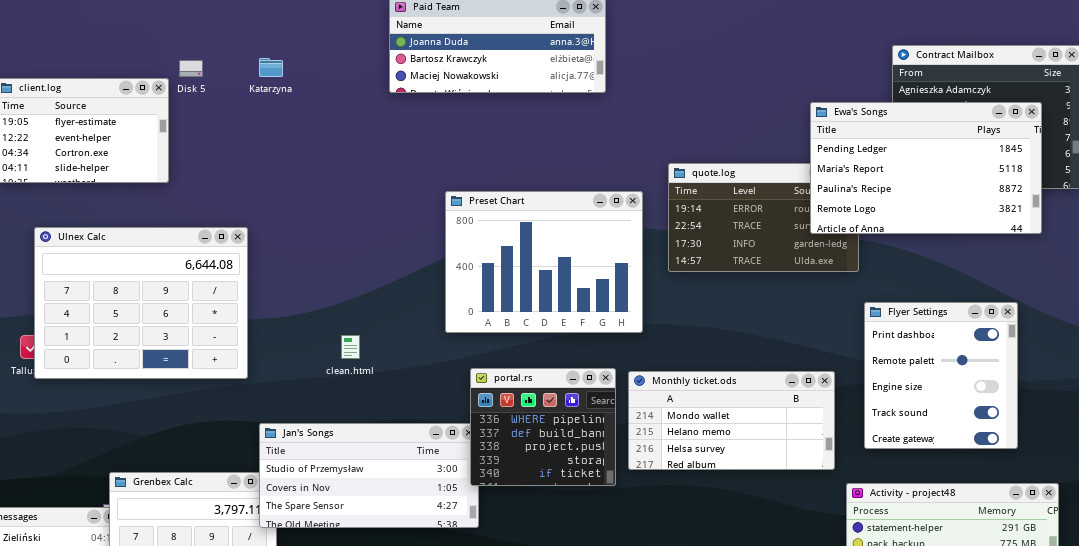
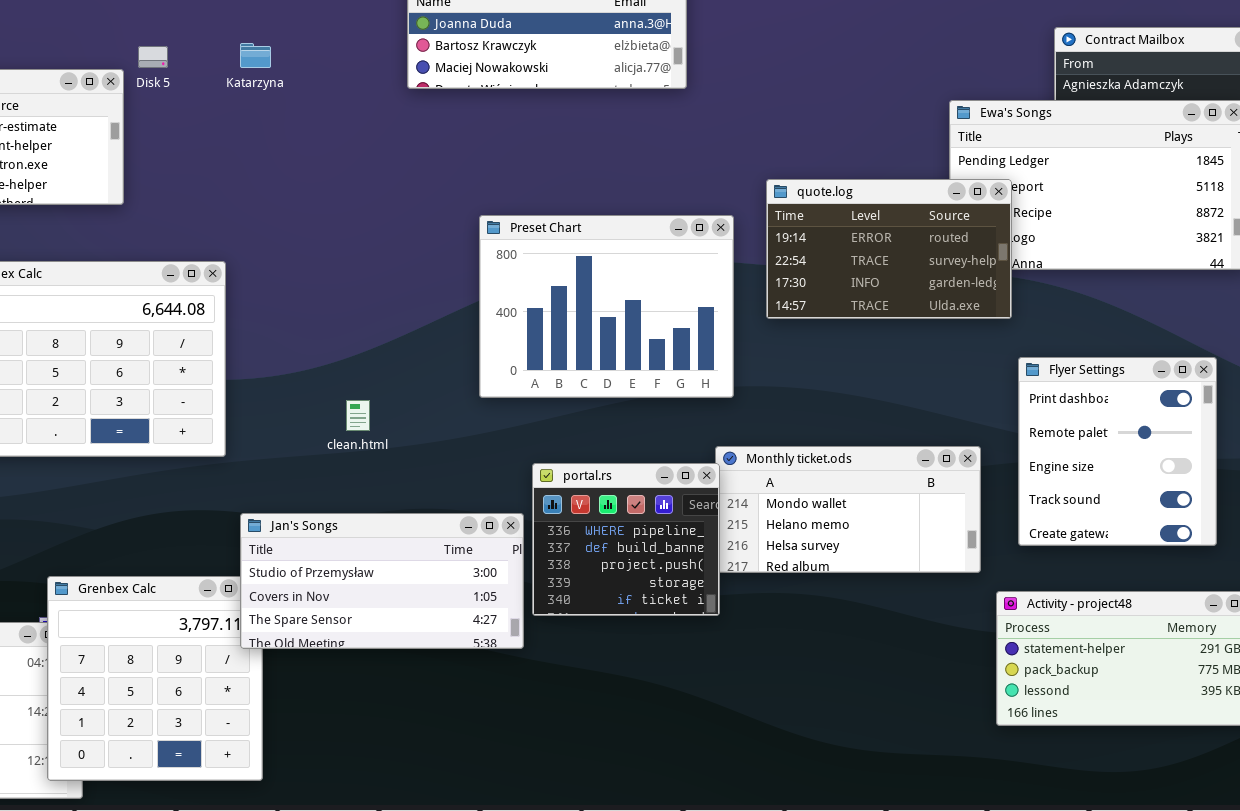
quote.log: [668,163,859,272] -> [766,179,1012,319], raised
portal.rs: [470,368,616,486] -> [532,463,720,616], moved

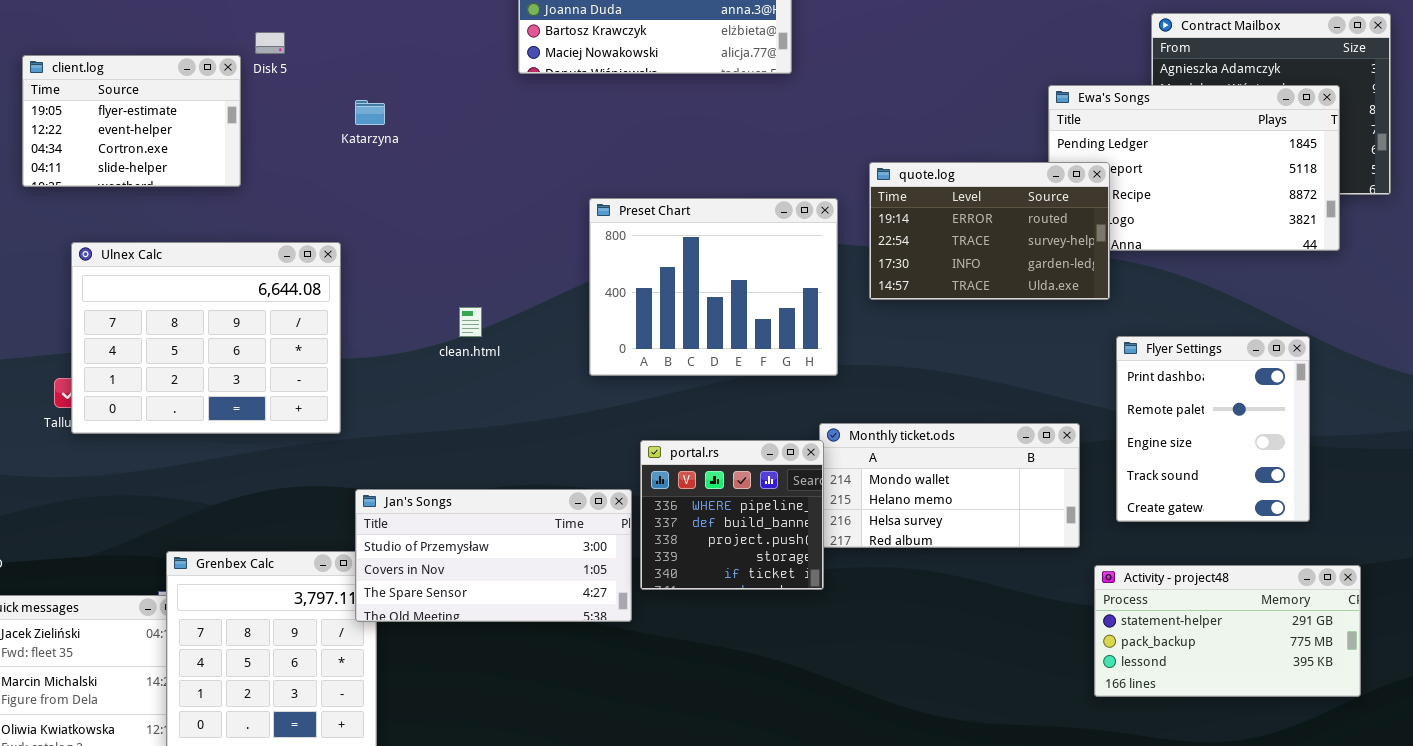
Katarzyna: [240,43,271,68] -> [355,100,385,125], moved
clean.html: [346,400,370,431] -> [459,307,482,337], moved

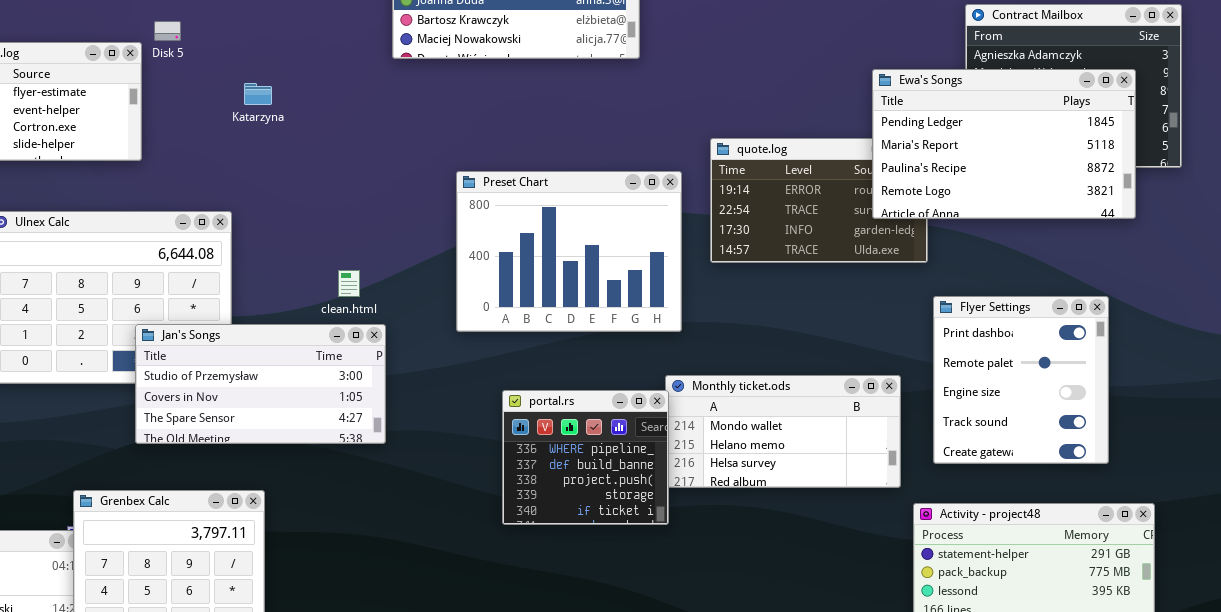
Ewa's Songs: [1048,85,1340,251] -> [872,69,1136,219], raised
Jan's Songs: [355,489,632,622] -> [135,324,386,444], moved

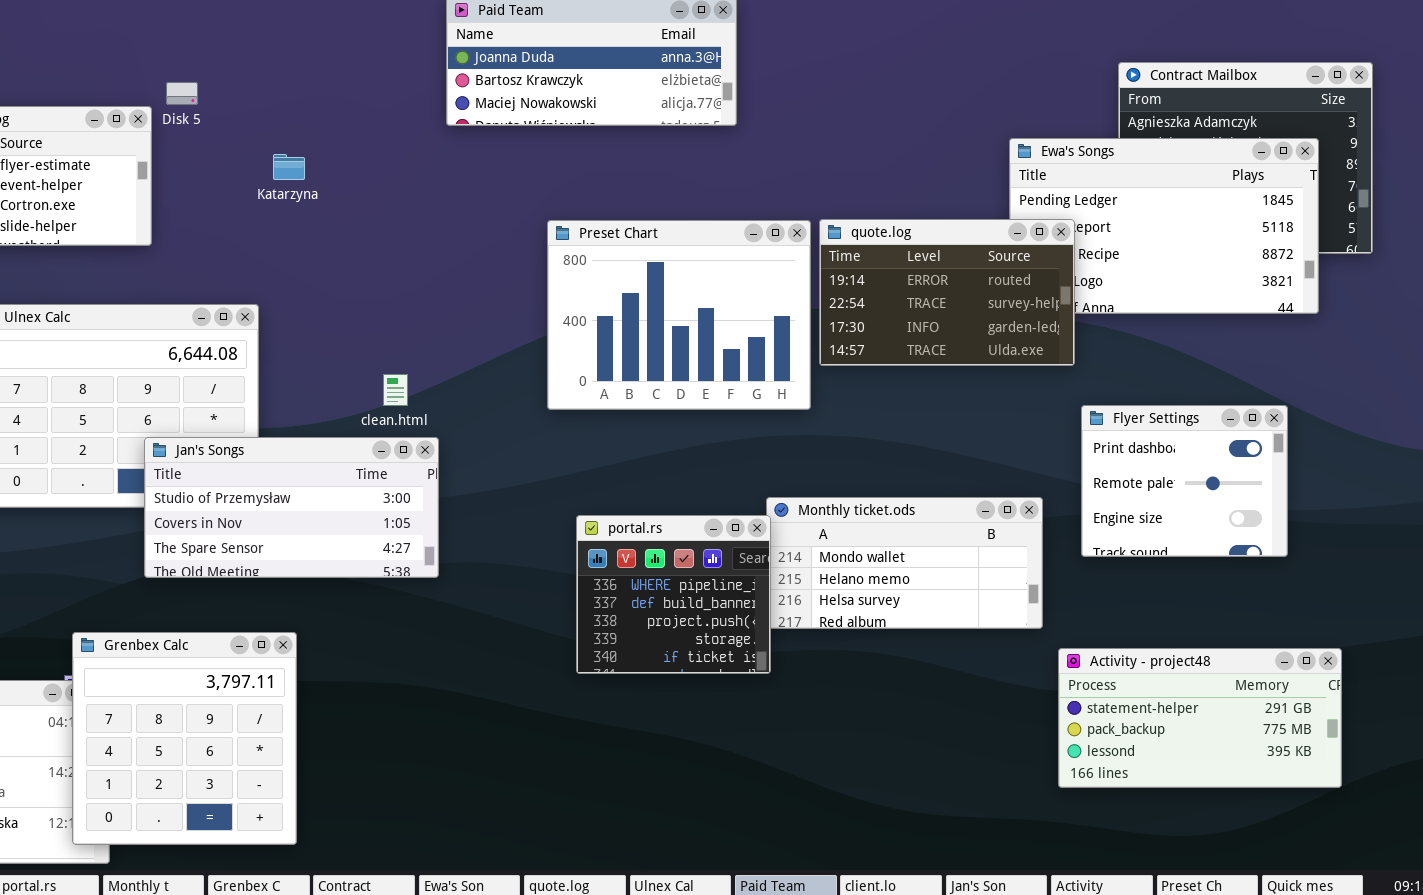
quote.log: [710,138,928,263] -> [819,219,1075,366], raised
Preset Chart: [456,171,682,332] -> [547,220,811,410], moved
Flyer Settings: [933,296,1109,464] -> [1081,405,1288,557], resized

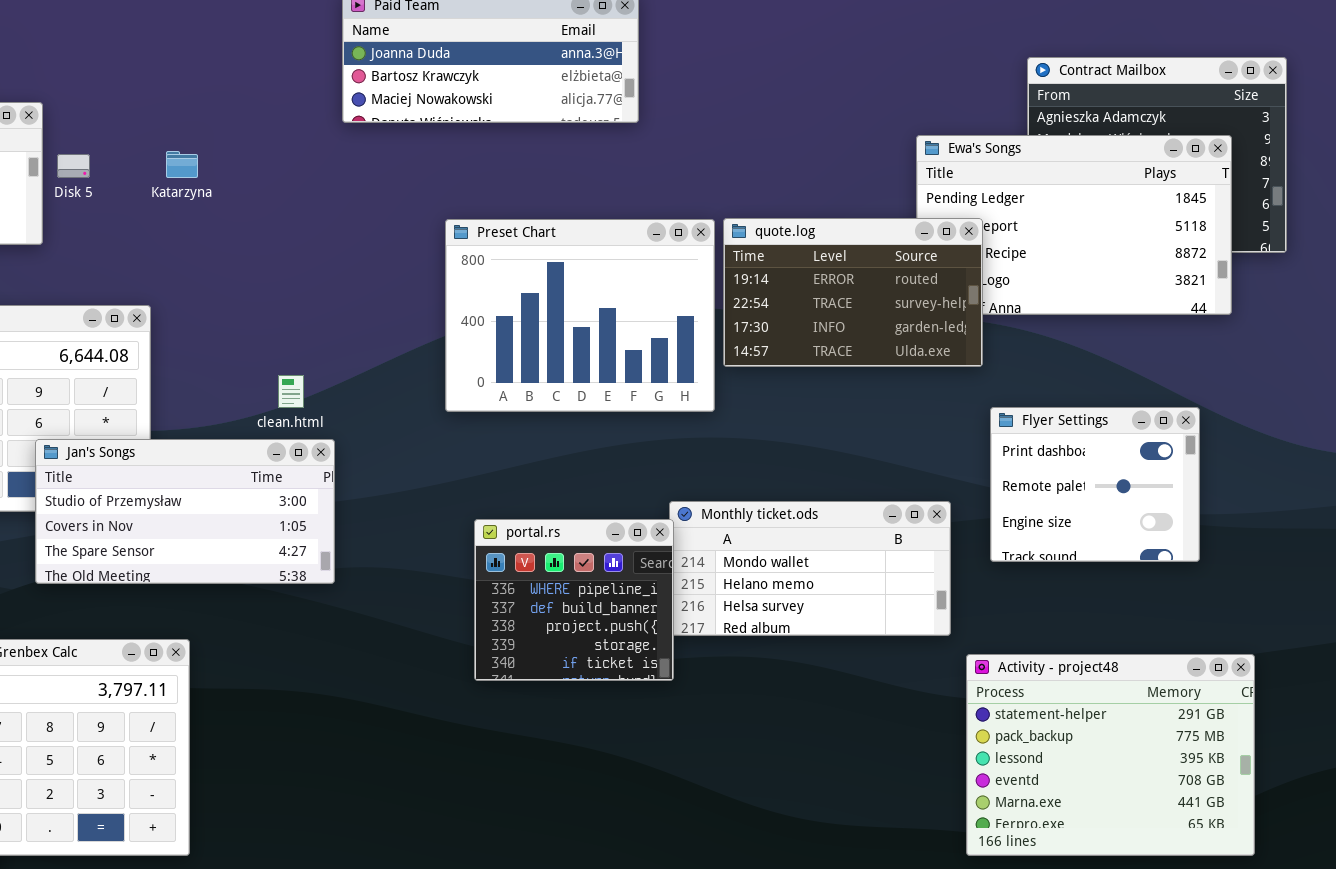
Disk 5: [166,82,198,105] -> [57,154,90,178], moved
Activity - project48: [1058,648,1342,788] -> [966,654,1255,856], resized

